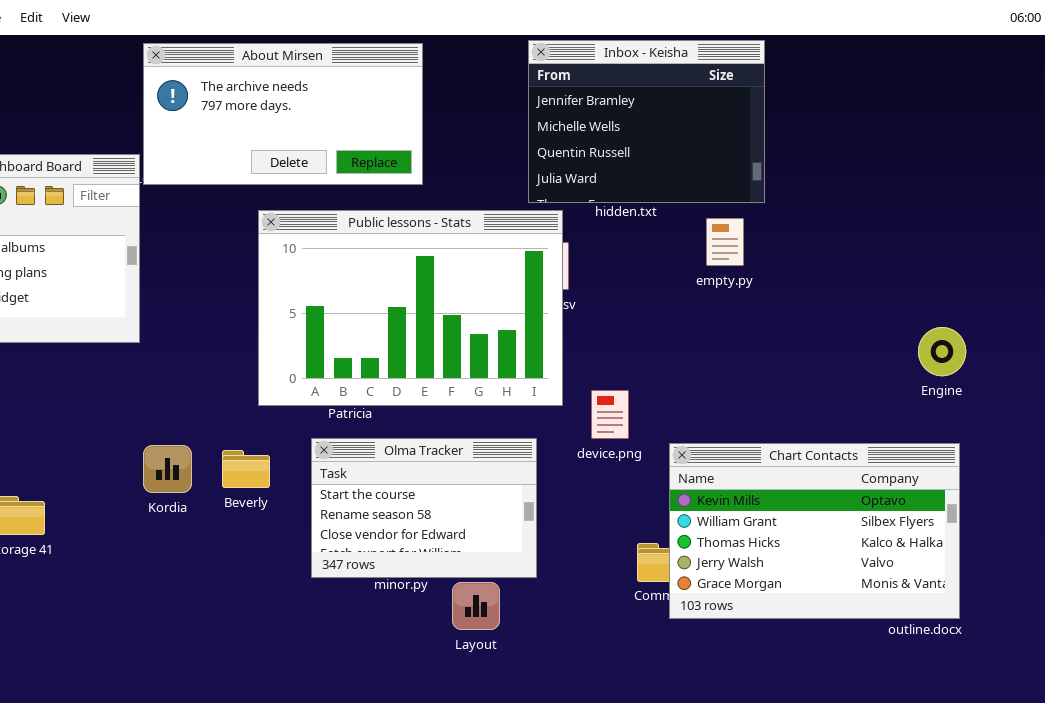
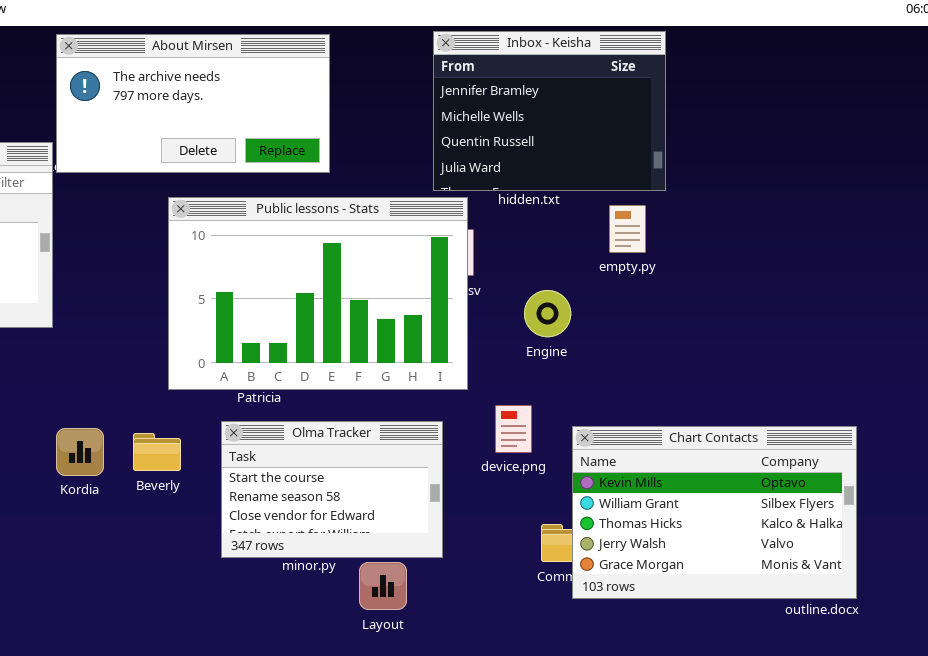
Engine: [918,327,966,376] -> [524,290,571,337], moved
device.png: [591,390,629,439] -> [495,405,532,453], moved

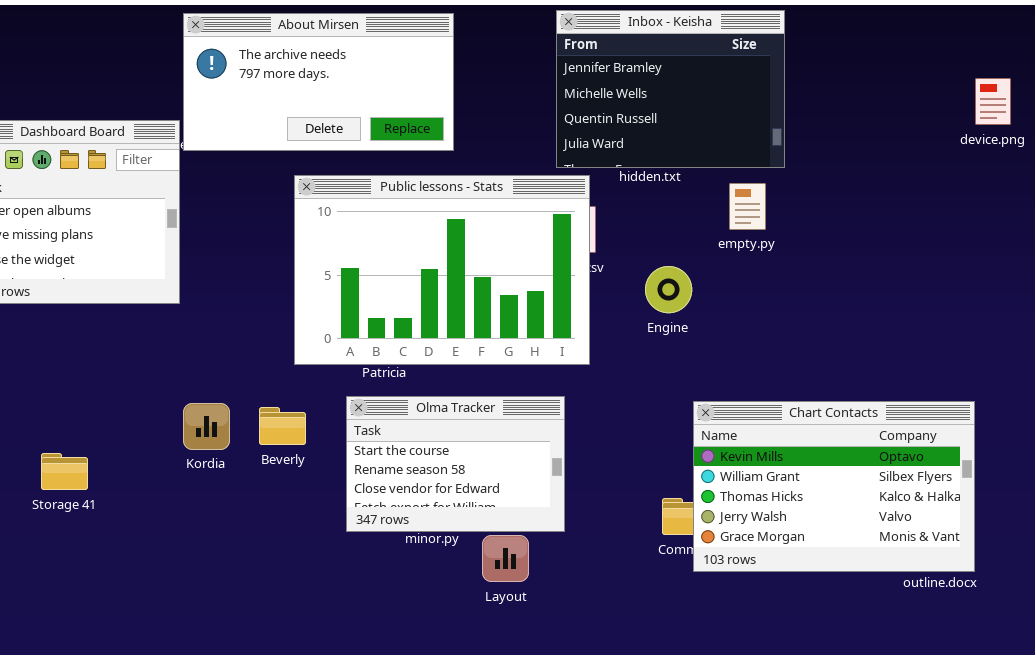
device.png: [495,405,532,453] -> [975,78,1011,125], moved

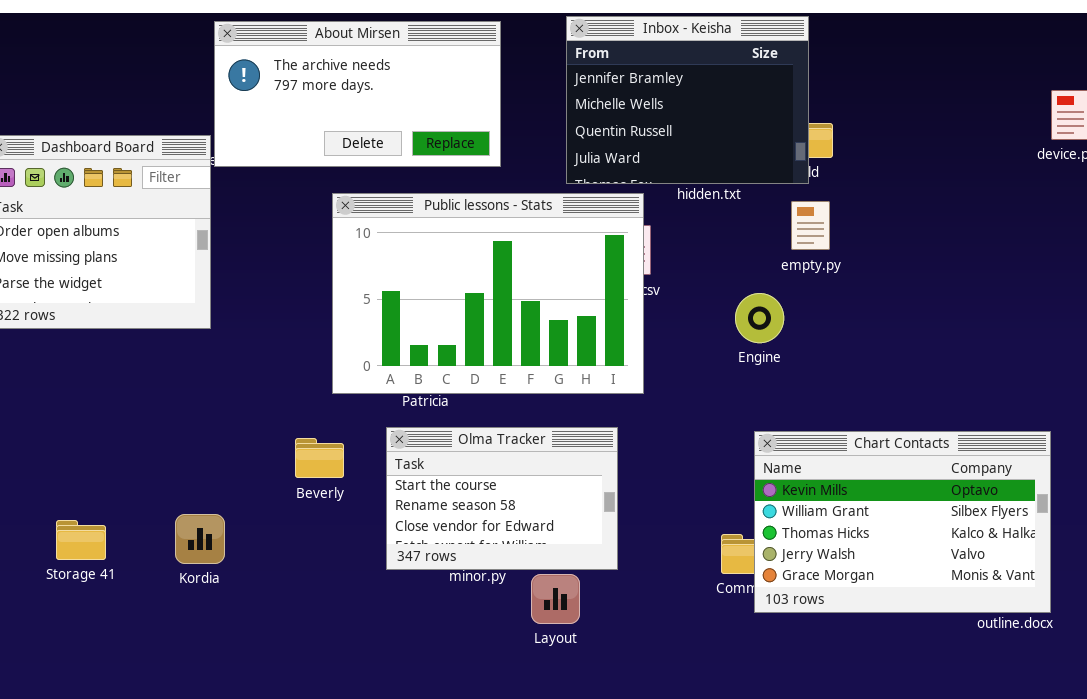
Inbox - Keisha: [556,10,785,168] -> [566,16,809,184], moved
Engine: [645,266,692,313] -> [735,293,784,343], moved
Kordia: [183,403,230,450] -> [175,514,225,564], moved
Storage 41: [41,453,88,490] -> [56,520,106,560], moved

